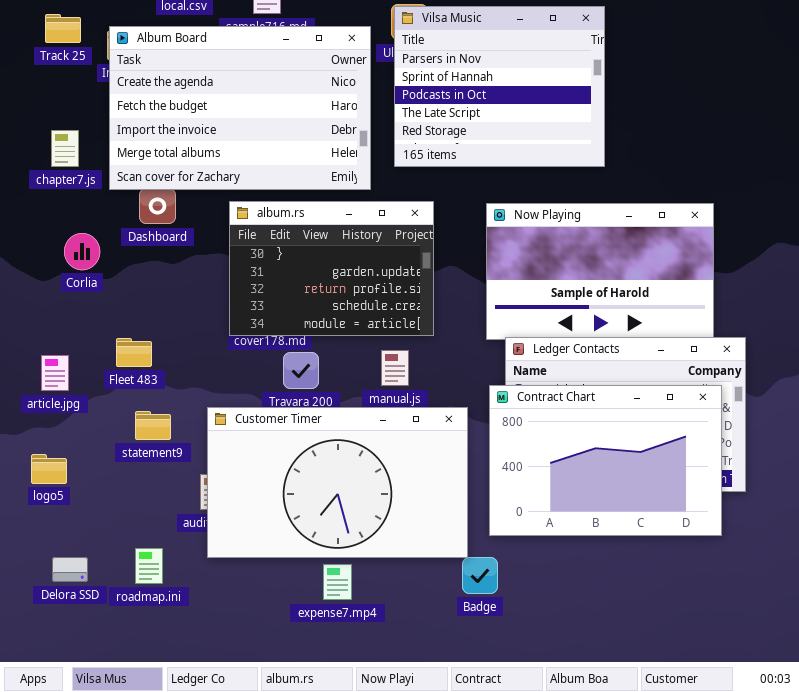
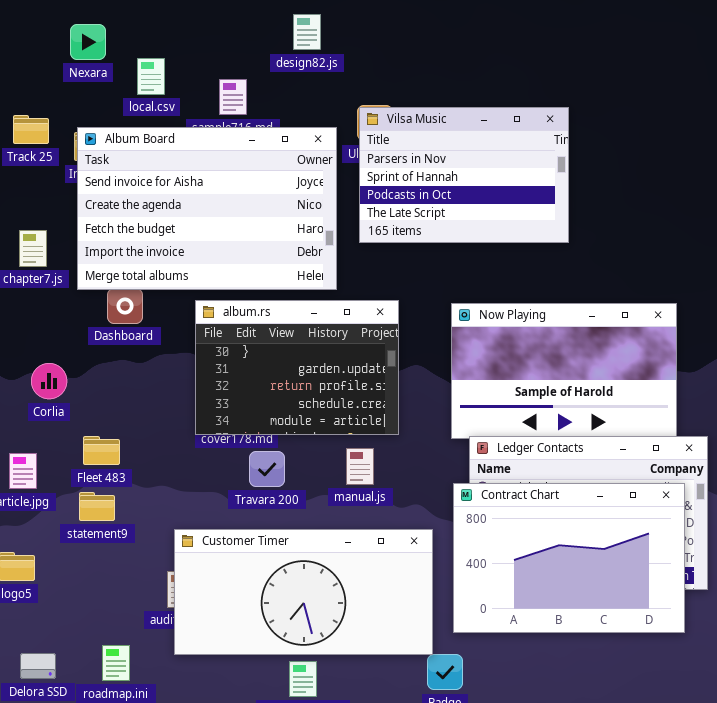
Vilsa Music: [394,6,605,167] -> [359,107,569,243], resized
Album Board: [109,26,371,190] -> [77,127,337,290], scrolled up 1 row
Corlia: [64,233,100,270] -> [31,363,67,399], moved
Customer Timer: [207,407,468,558] -> [174,529,433,655], resized
statement9: [135,411,171,440] -> [79,492,115,521], moved

